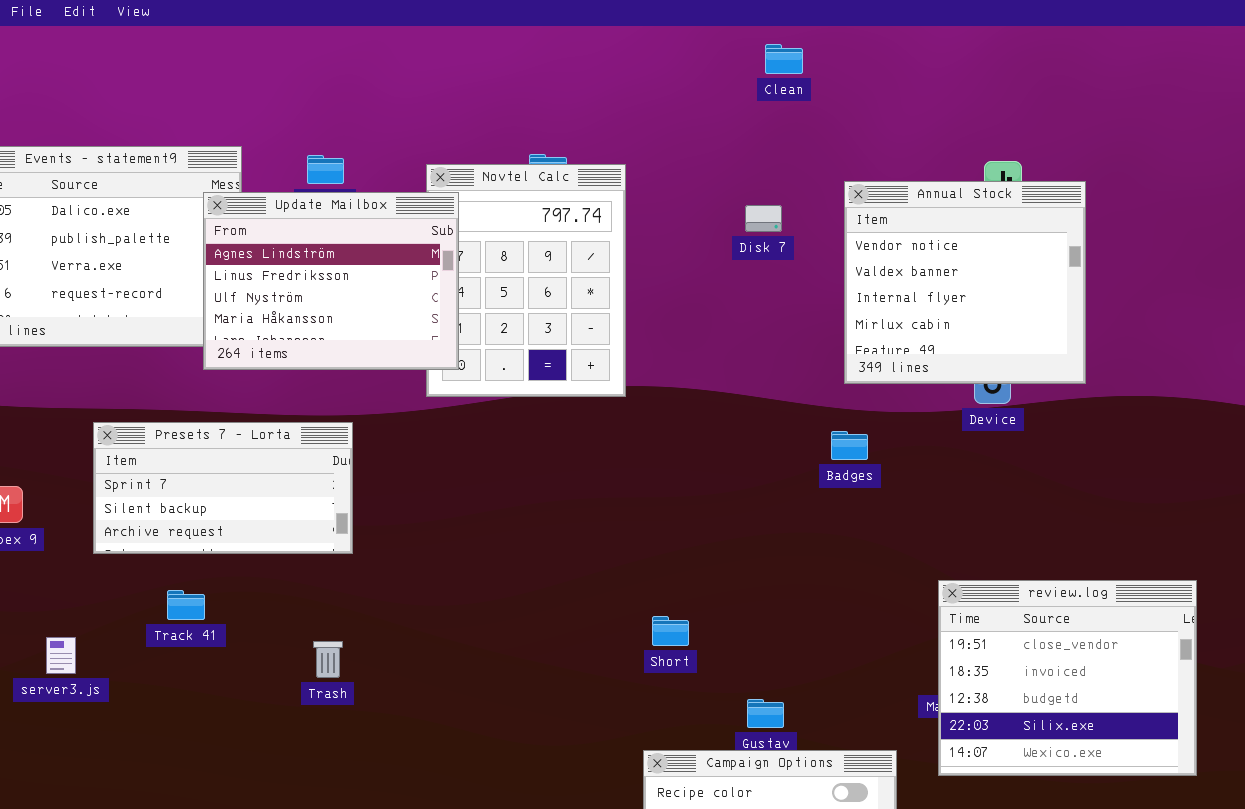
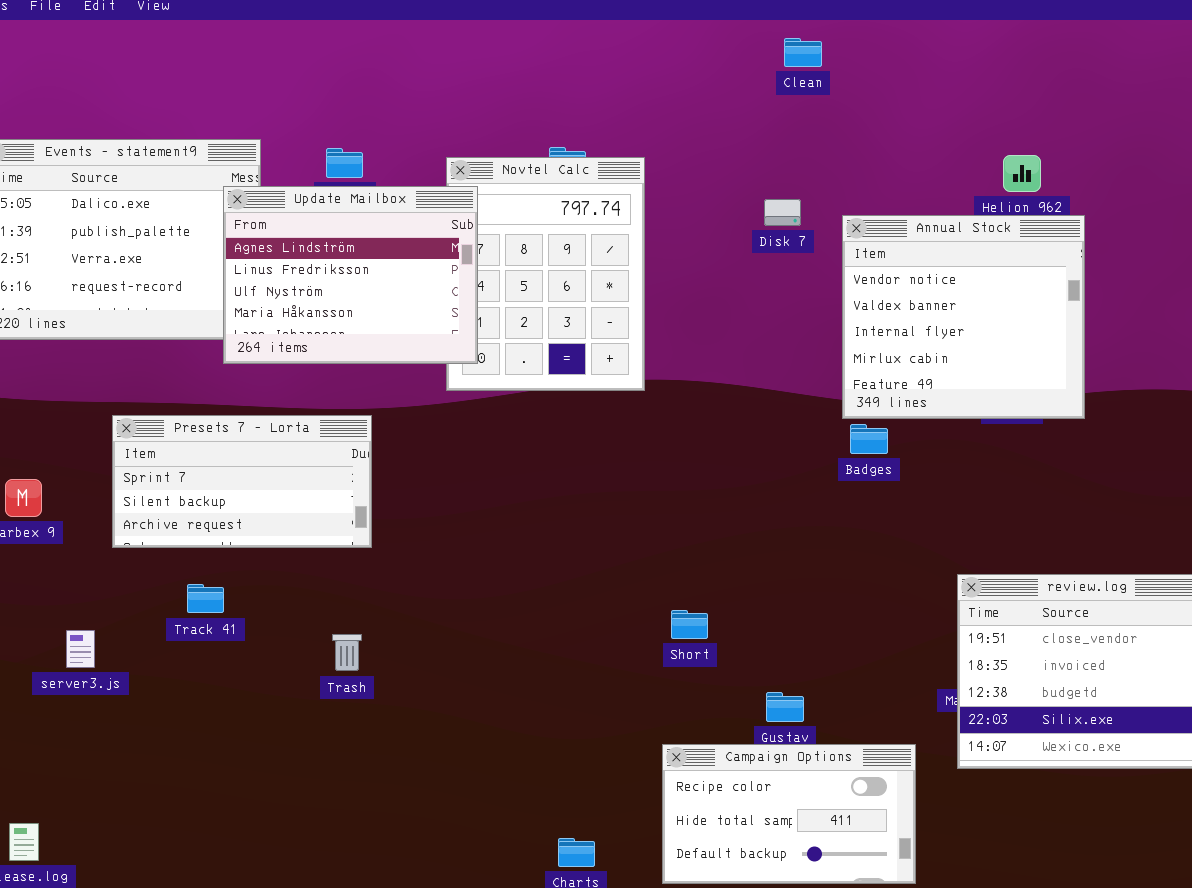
Annual Stock: [844,181,1086,384] -> [842,215,1085,419], moved

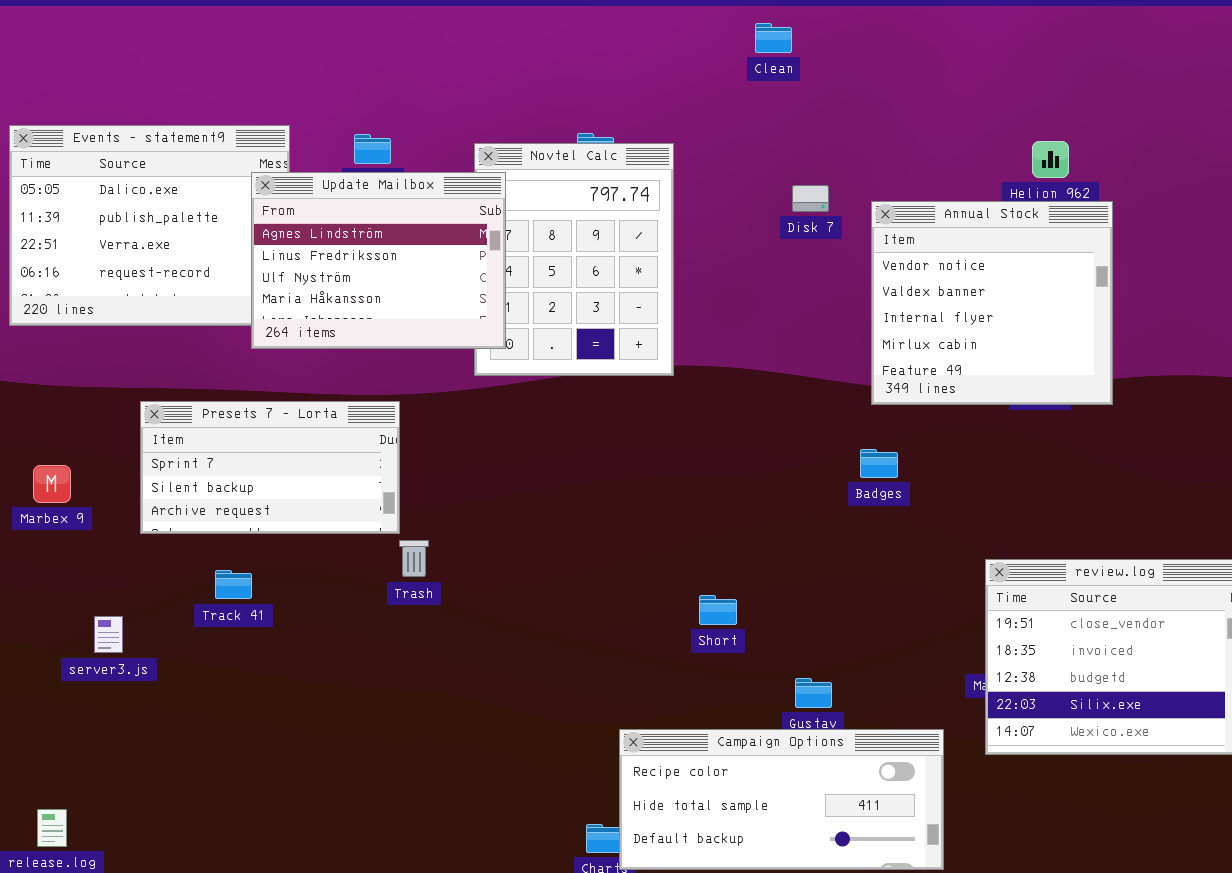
Clean: [784,38,822,67] -> [755,23,792,53], moved
Badges: [850,424,888,454] -> [860,449,898,478], moved
Trash: [332,634,362,671] -> [399,540,429,577], moved
Campaign Options: [662,744,916,884] -> [619,729,944,870], resized

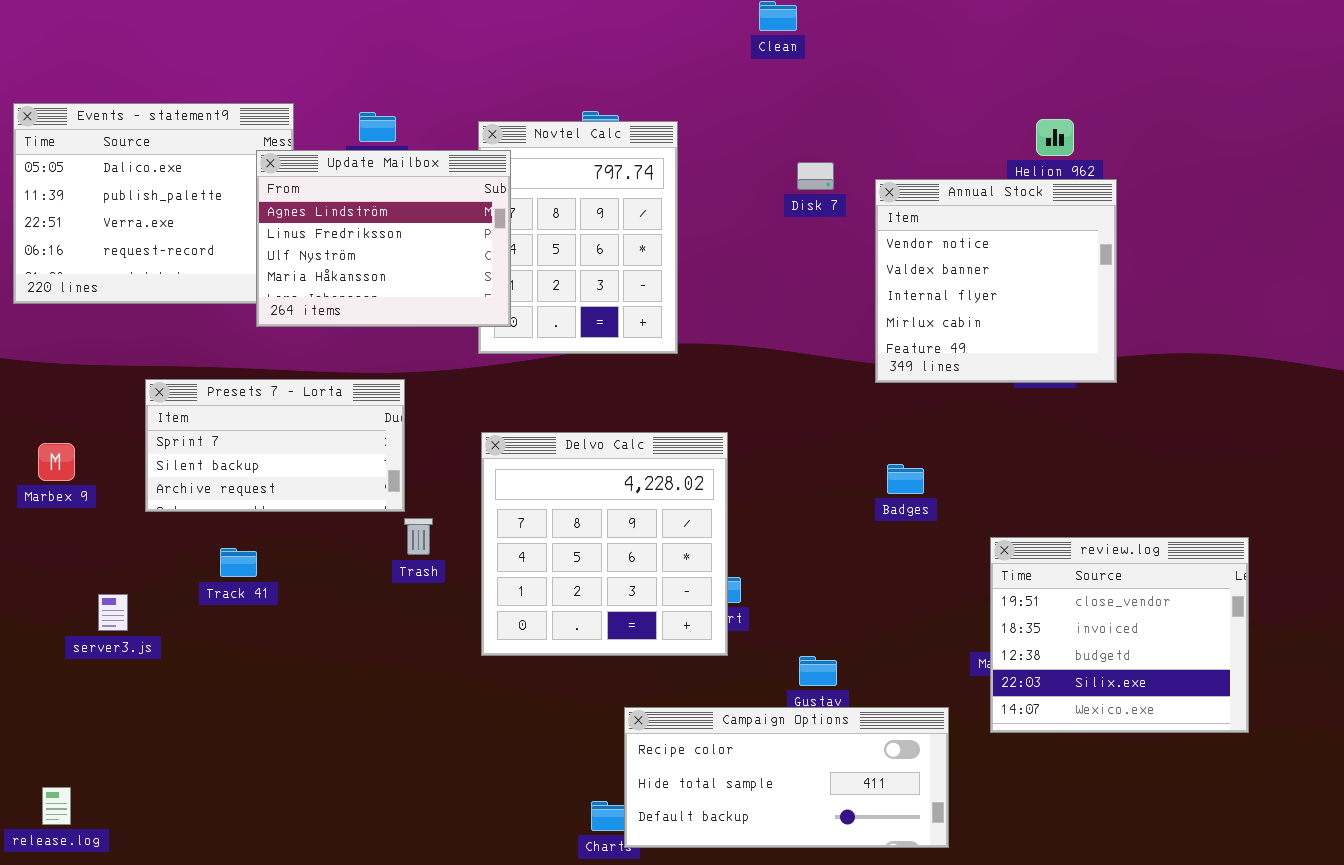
Badges: [860,449,898,478] -> [887,464,924,494], moved
Delvo Calc: none -> [481,432,728,656], opened

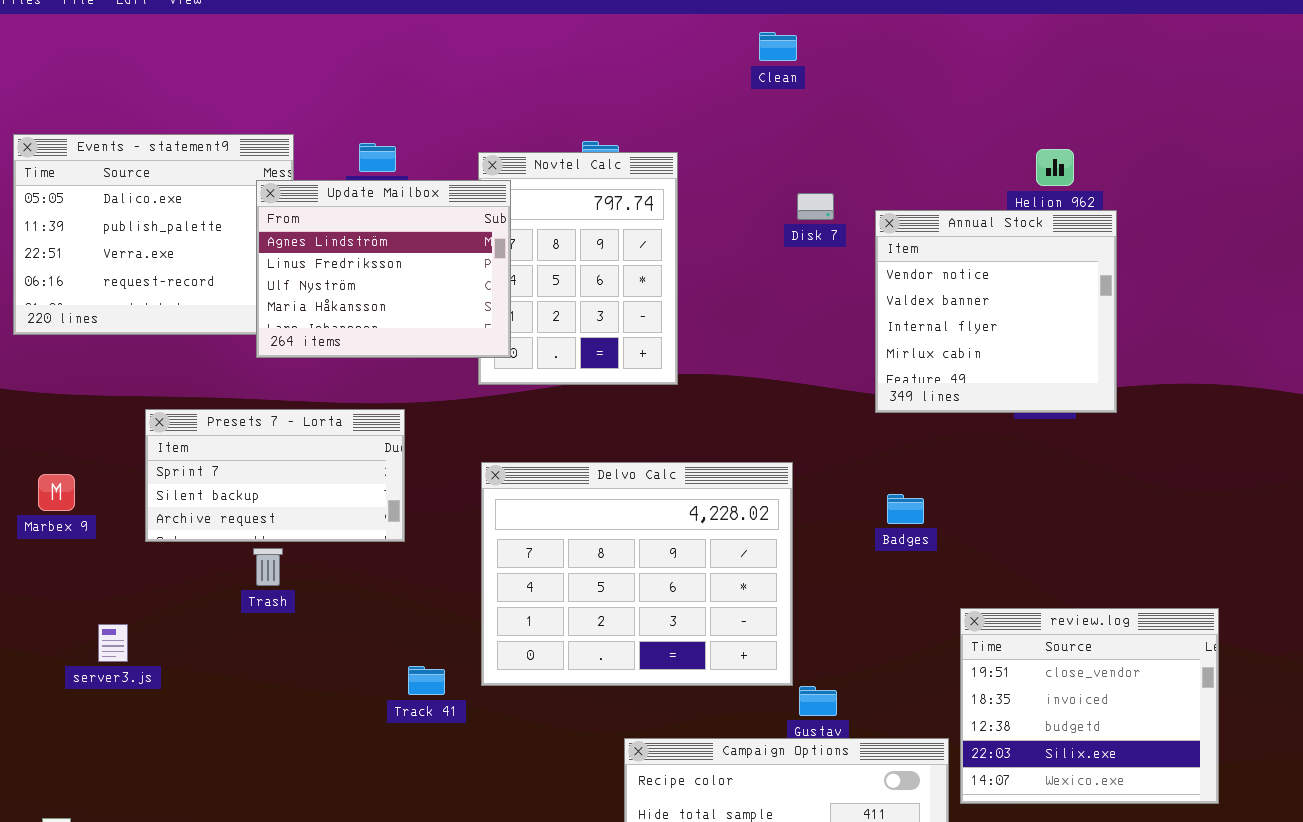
Delvo Calc: [481,432,728,656] -> [481,462,793,686], resized
Trash: [404,518,433,555] -> [253,548,283,586], moved
review.log: [990,537,1249,733] -> [960,608,1219,804], moved
Track 41: [220,548,257,577] -> [408,666,445,695], moved

